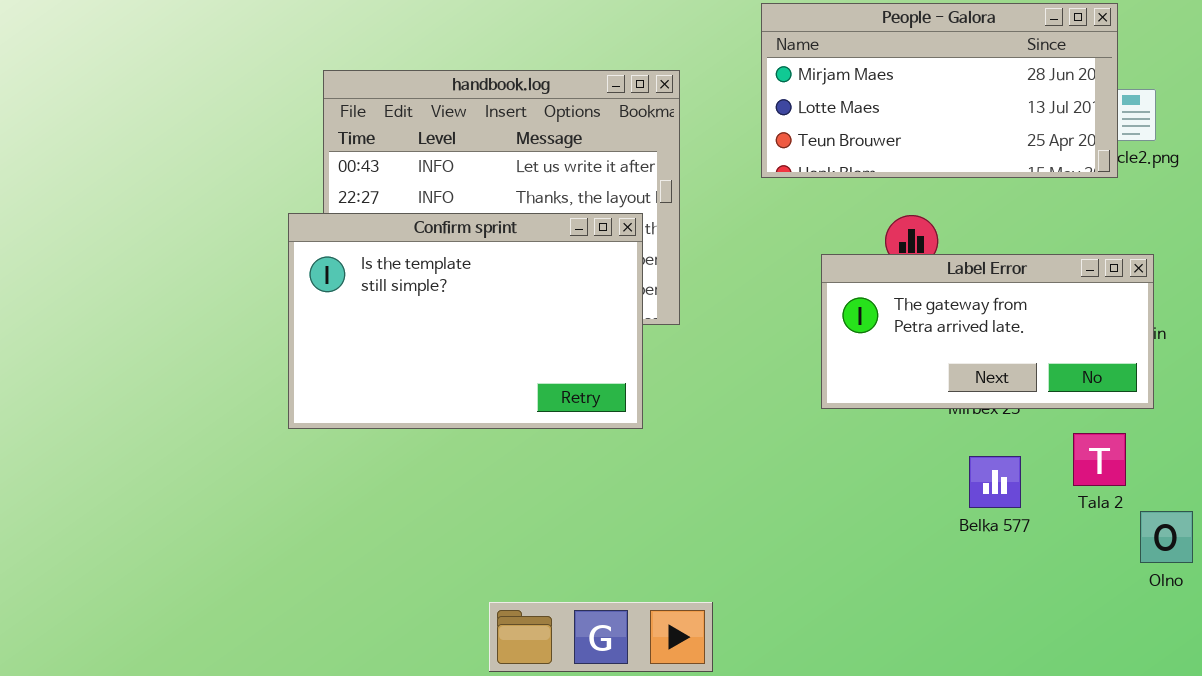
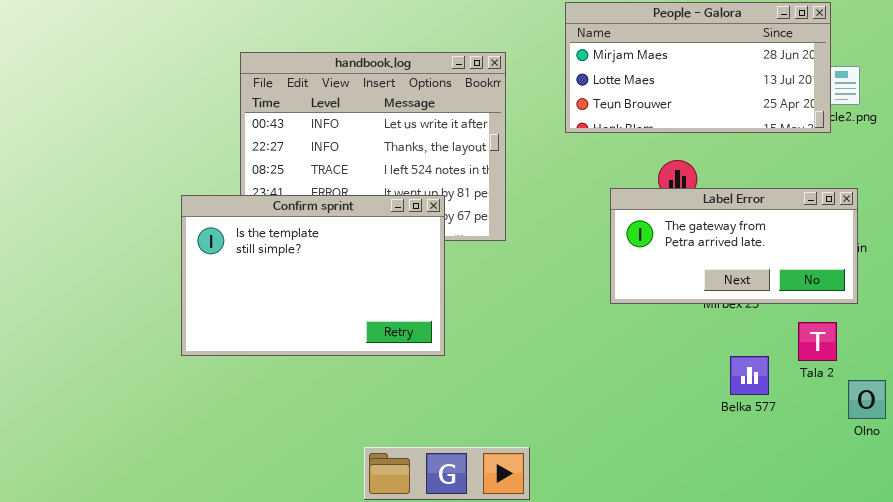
Confirm sprint: [288,213,643,429] -> [181,195,445,356], moved
Belka 577: [969,456,1021,508] -> [730,356,769,395], moved

